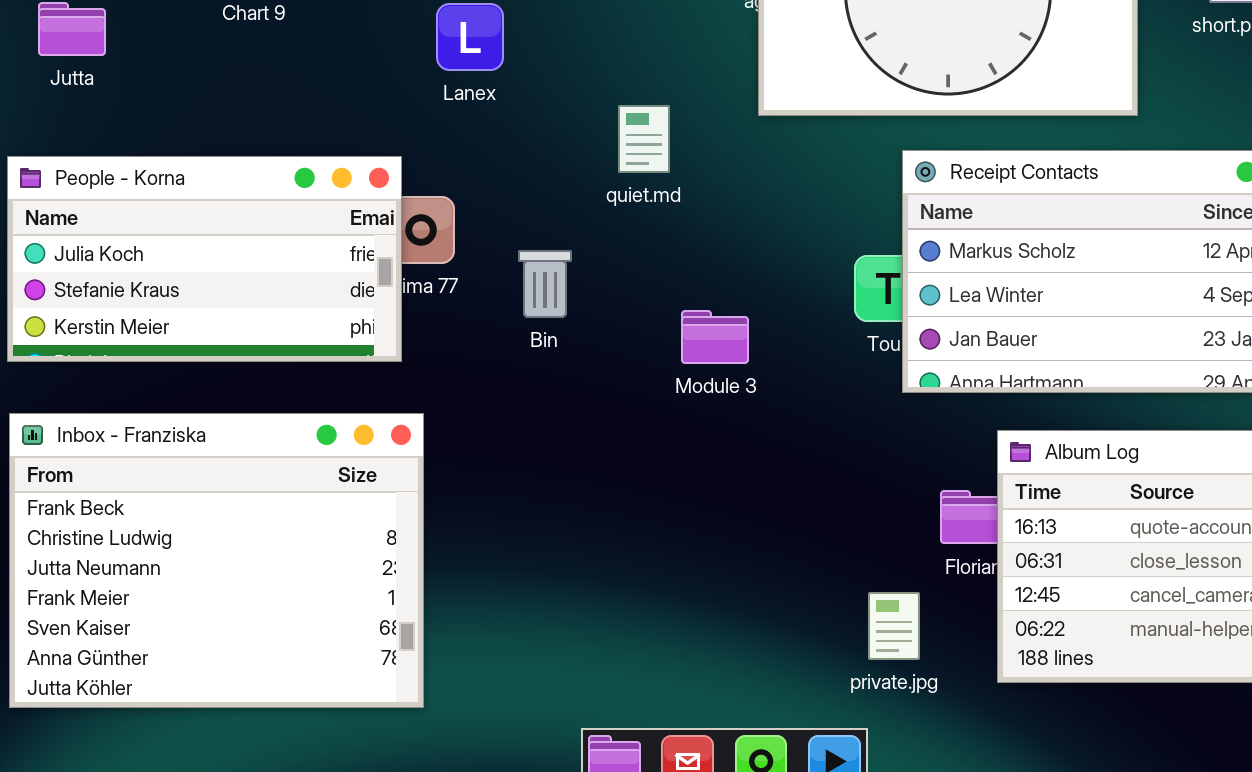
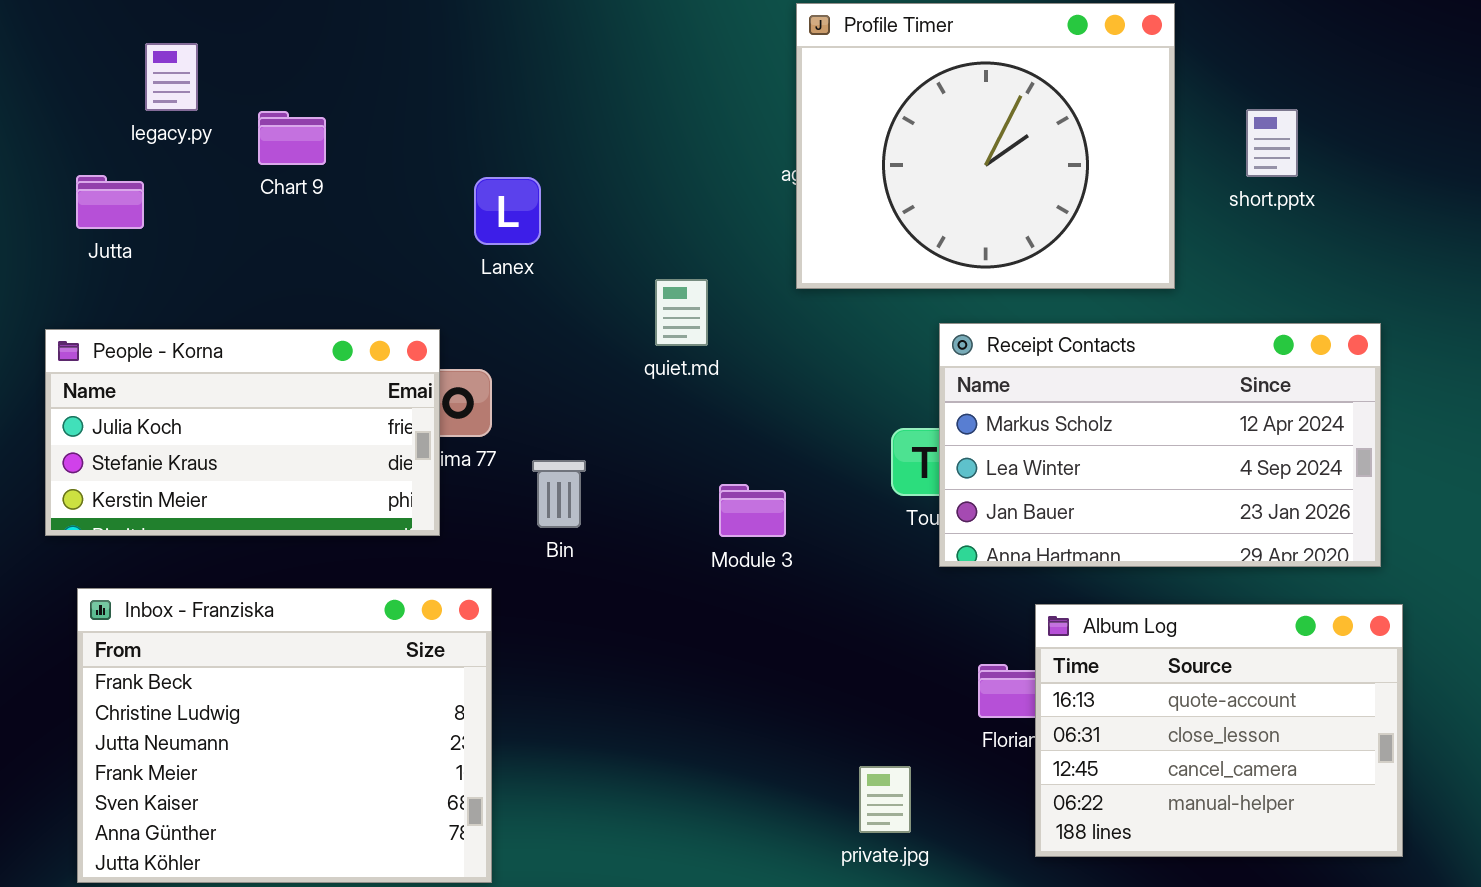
Bin: [518,250,572,318] -> [532,460,586,528], moved
Inbox - Franziska: [9,413,424,708] -> [77,588,492,883], moved
private.jpg: [868,592,920,660] -> [859,766,911,833], moved

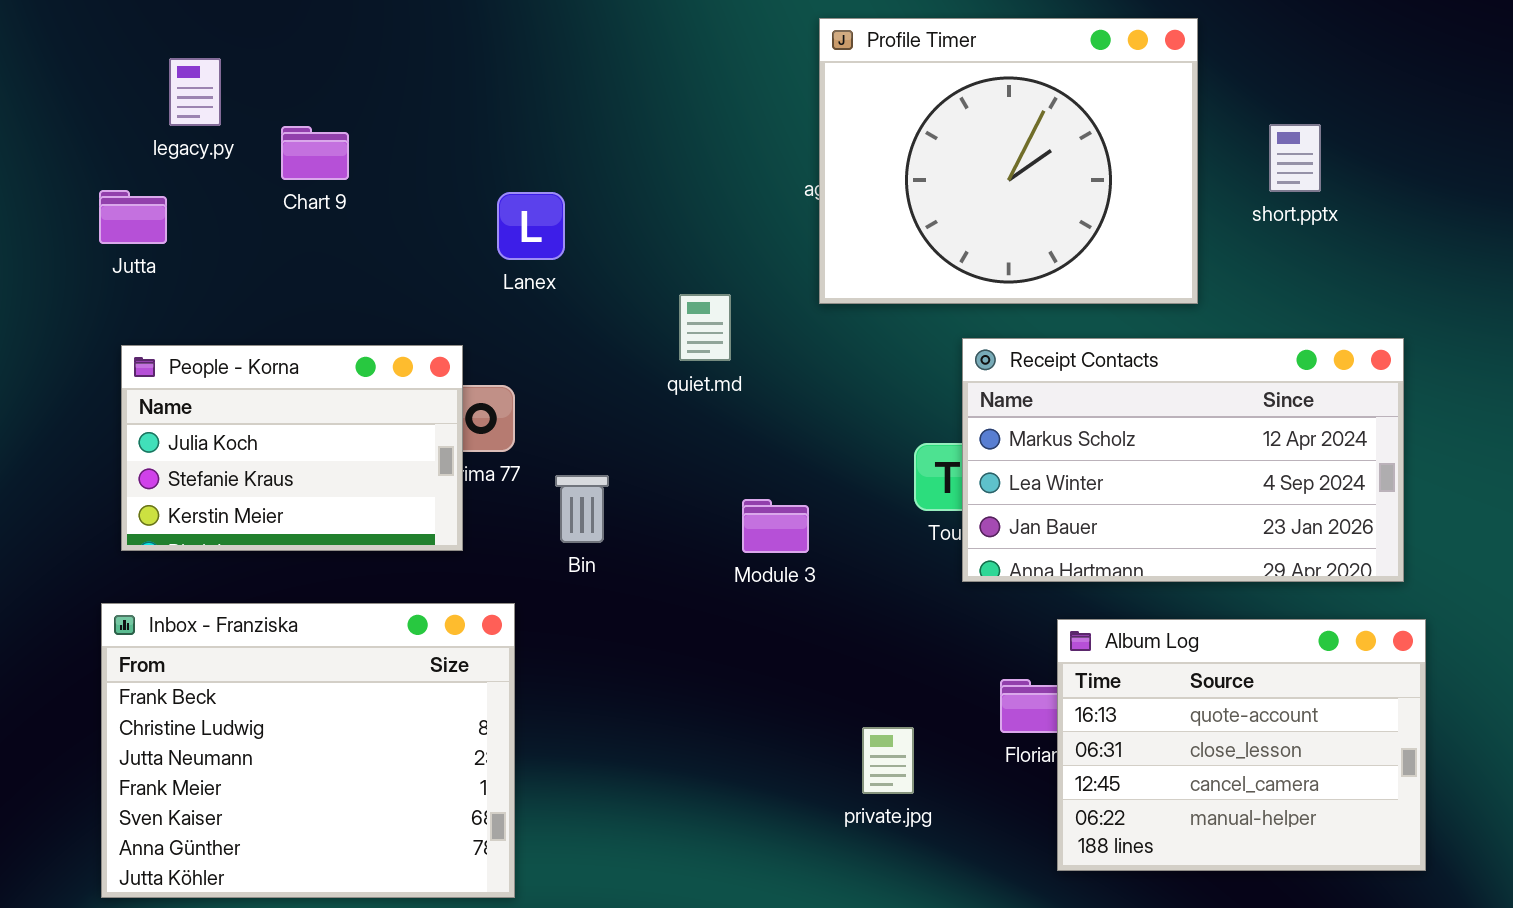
People - Korna: [45,329,440,536] -> [121,345,463,551], resized
private.jpg: [859,766,911,833] -> [862,727,914,794], moved

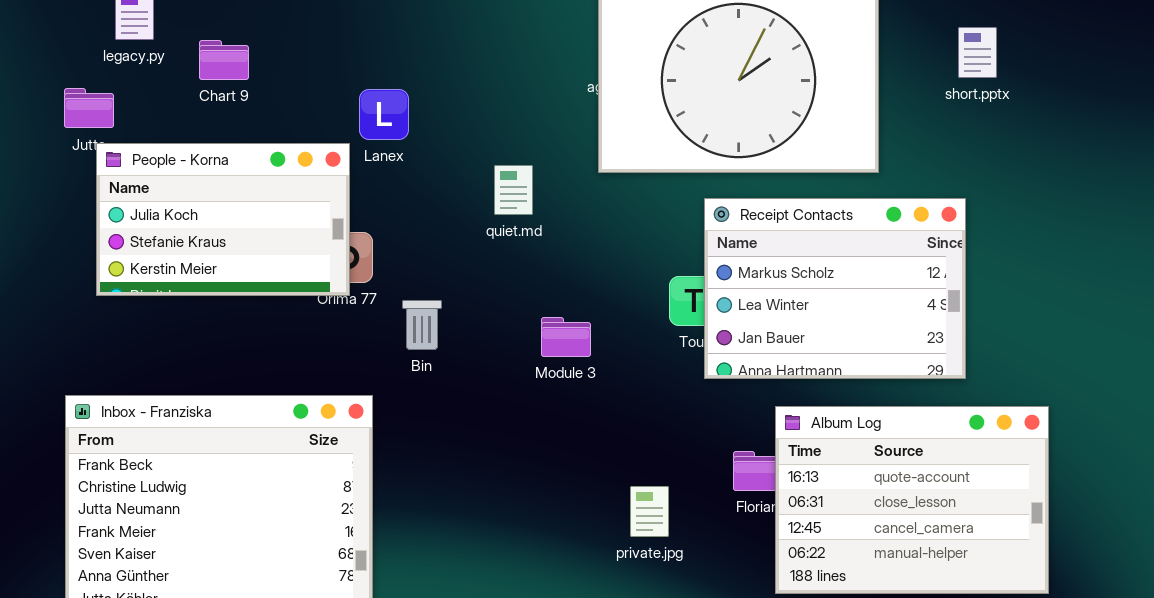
short.pptx: [1269,124,1321,192] -> [958,27,997,78], moved
Receipt Contacts: [962,338,1404,582] -> [704,198,966,379], resized
People - Korna: [121,345,463,551] -> [96,143,350,296], moved

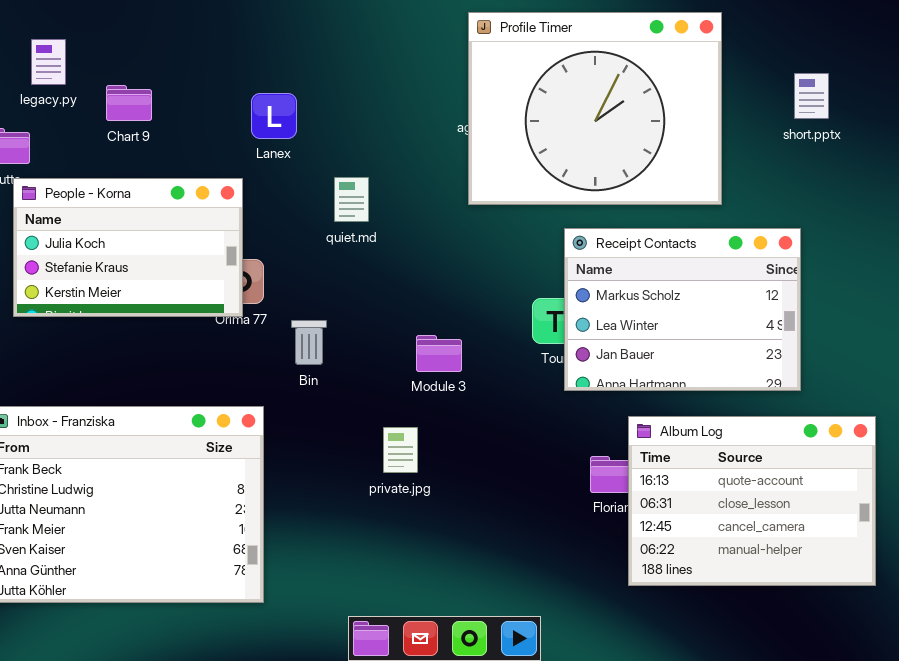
Lanex: [359,89,409,140] -> [251,93,297,139], moved
quiet.md: [494,165,533,215] -> [334,177,369,222], moved
private.jpg: [630,486,669,537] -> [383,427,418,473], moved

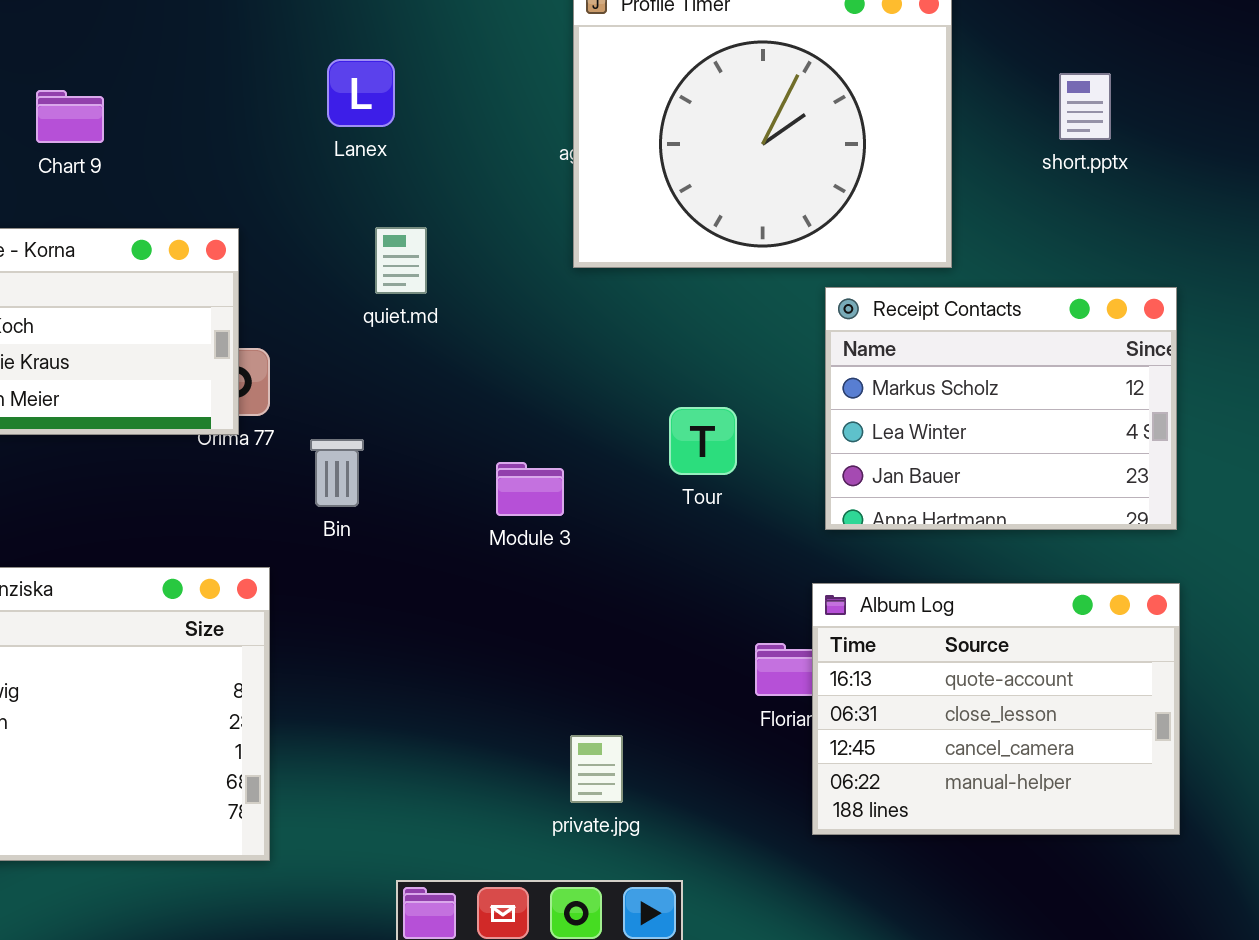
Lanex: [251,93,297,139] -> [327,59,395,127], moved
Receipt Contacts: [564,228,801,391] -> [825,287,1177,530], moved
private.jpg: [383,427,418,473] -> [570,735,623,803], moved

